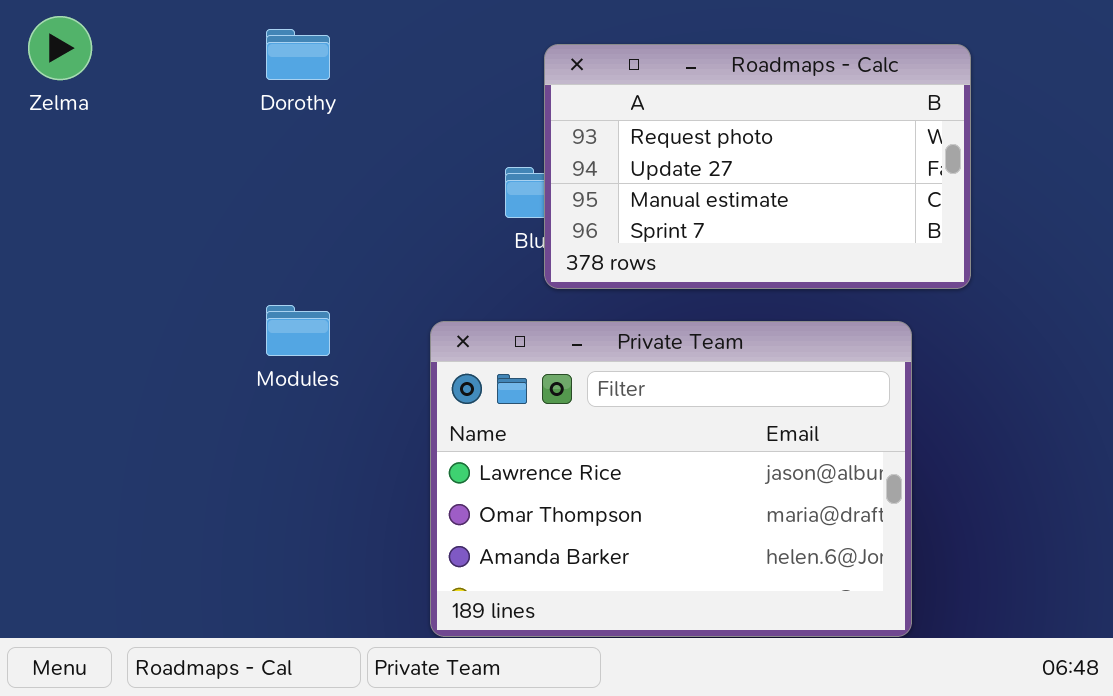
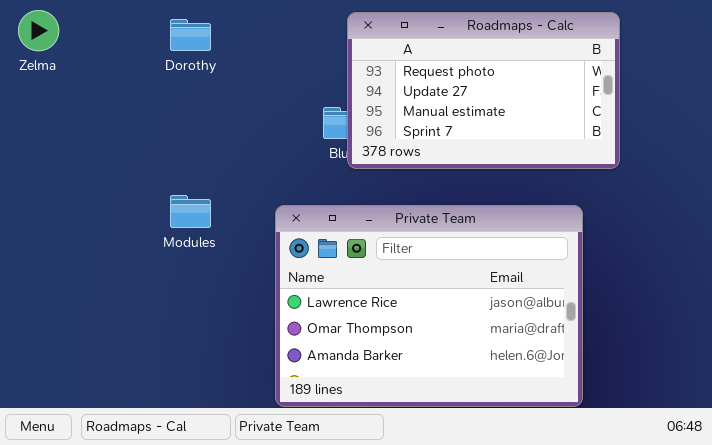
Roadmaps - Calc: [544,44,971,289] -> [347,12,620,169], moved

